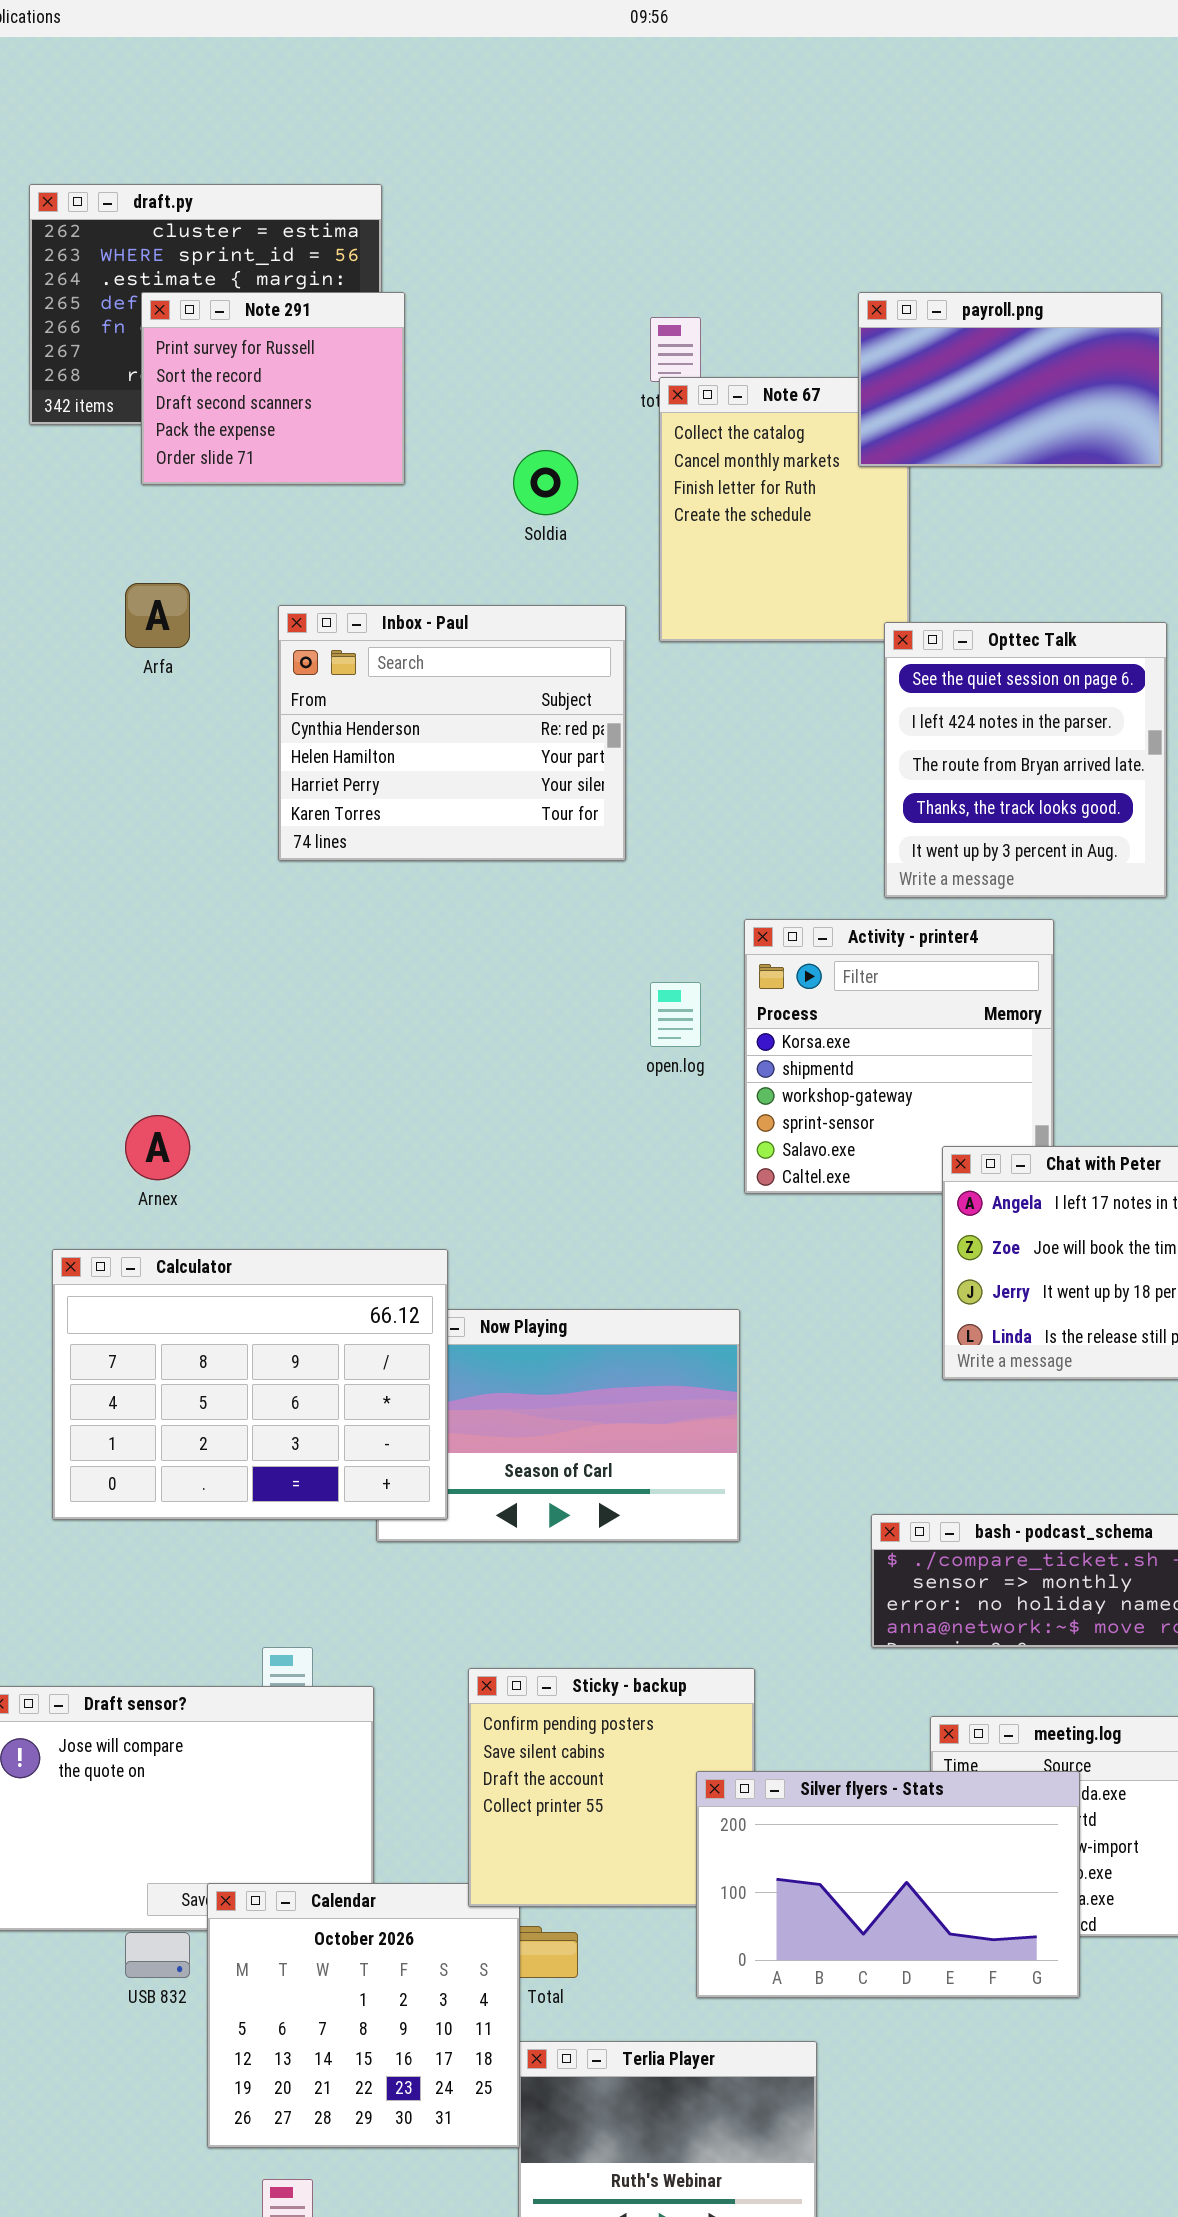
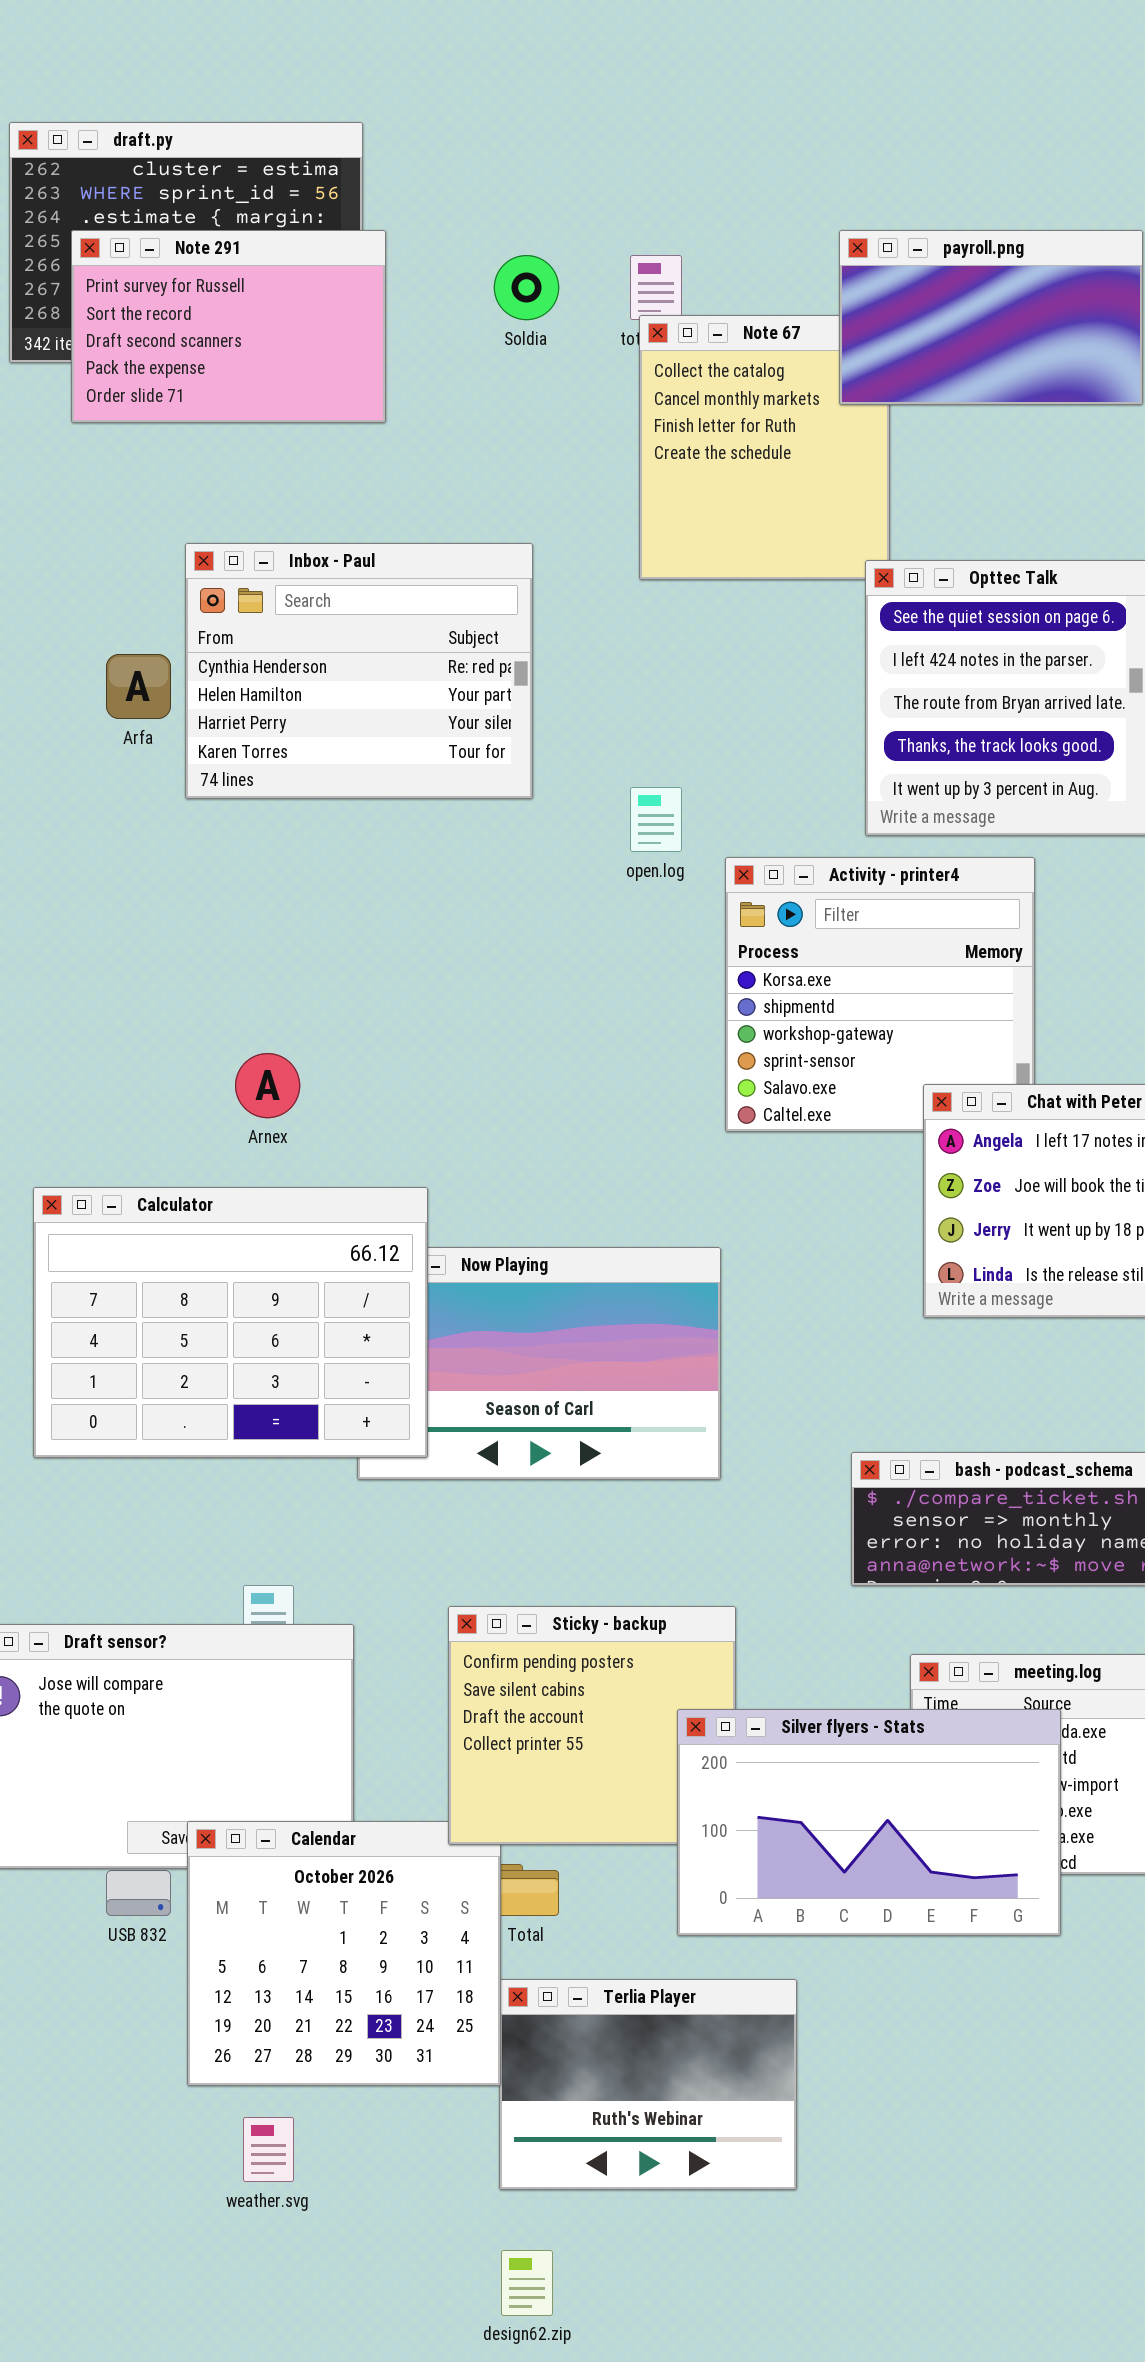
Note 291: [141,292,405,485] -> [71,230,386,423], resized
Soldia: [513,450,578,515] -> [494,255,559,320], moved
Arfa: [125,583,190,648] -> [106,654,171,719], moved
Inbox - Paul: [278,605,626,861] -> [185,543,533,799], moved
open.log: [650,982,701,1047] -> [630,787,682,852], moved
Arnex: [125,1115,190,1180] -> [235,1053,300,1118], moved

